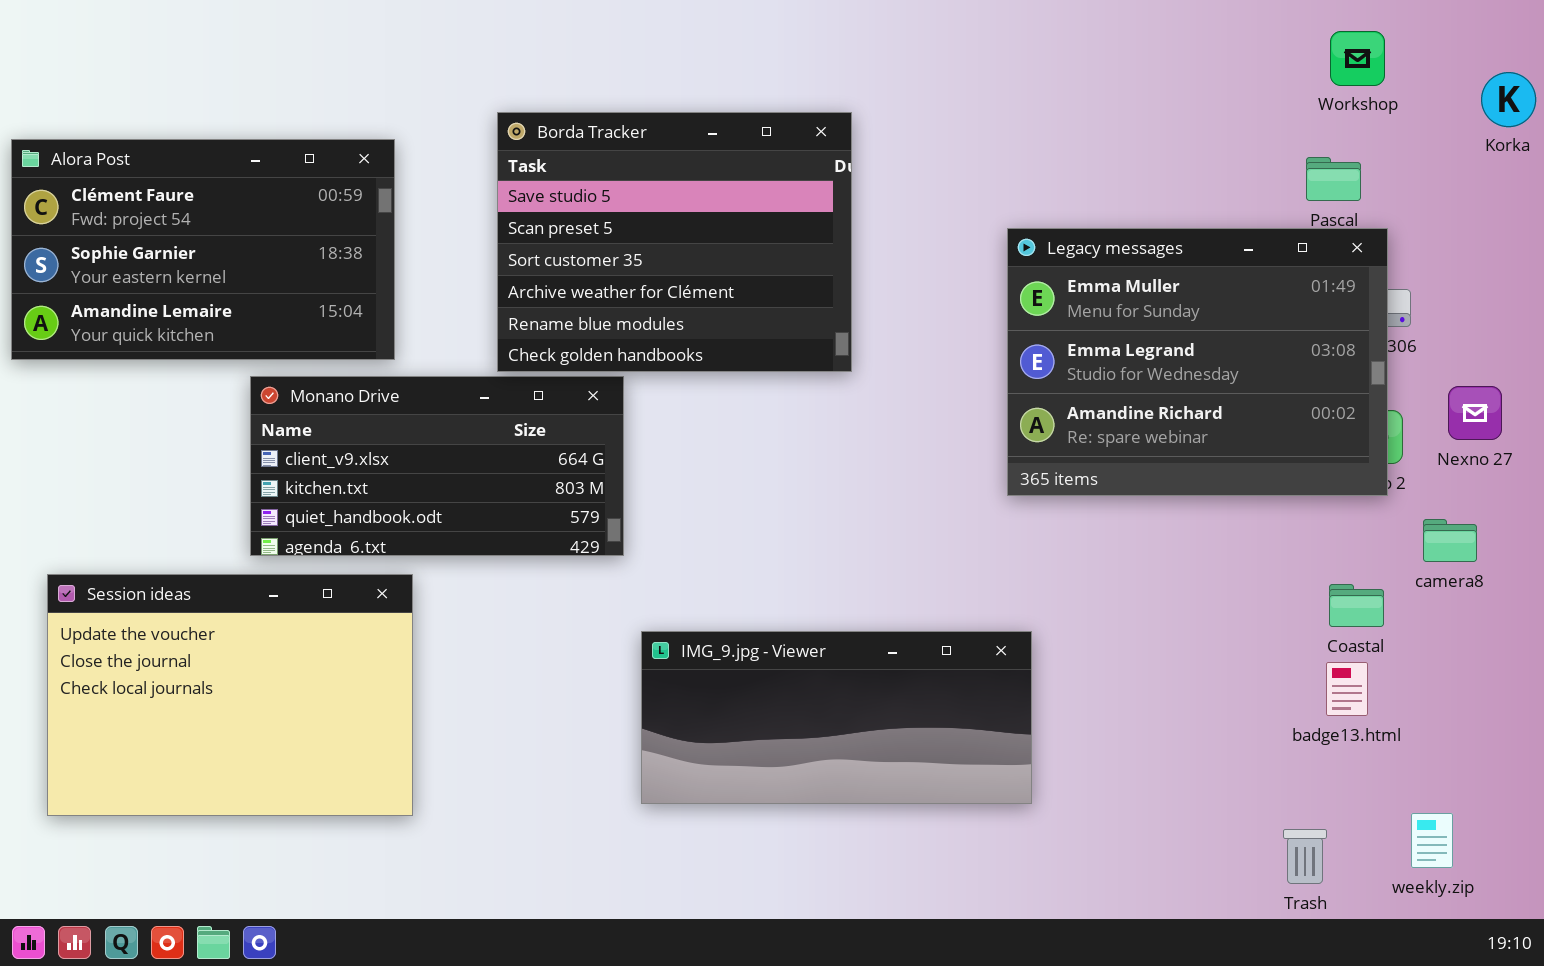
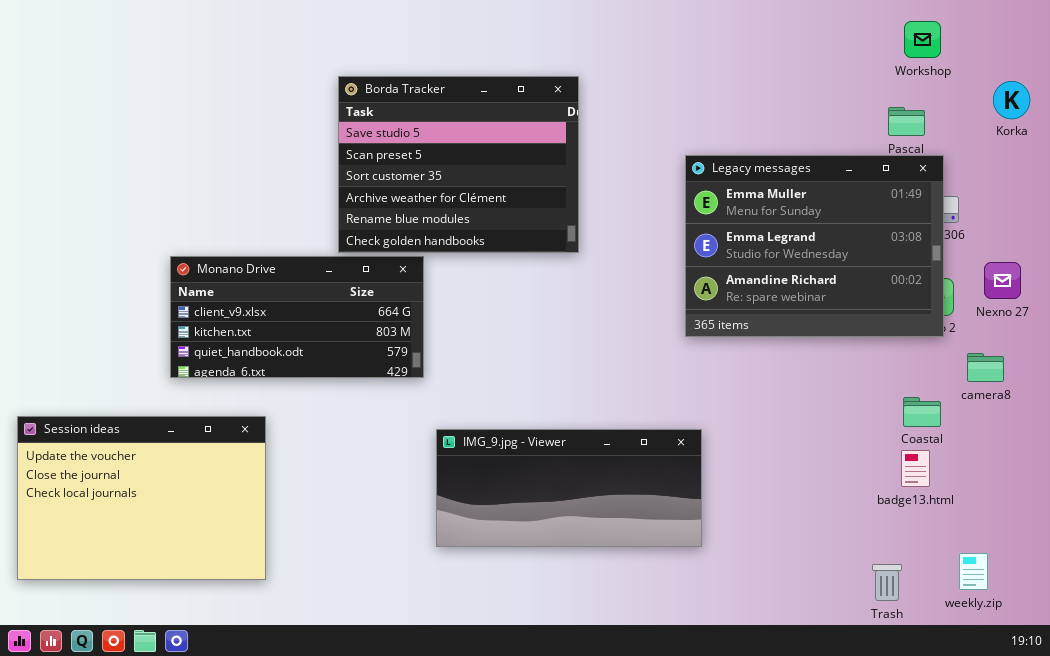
Korka: [1481,72,1536,127] -> [993,81,1030,119], moved
Alora Post: [11,139,395,360] -> none, closed
Session ideas: [47,574,413,816] -> [17,416,266,580], moved

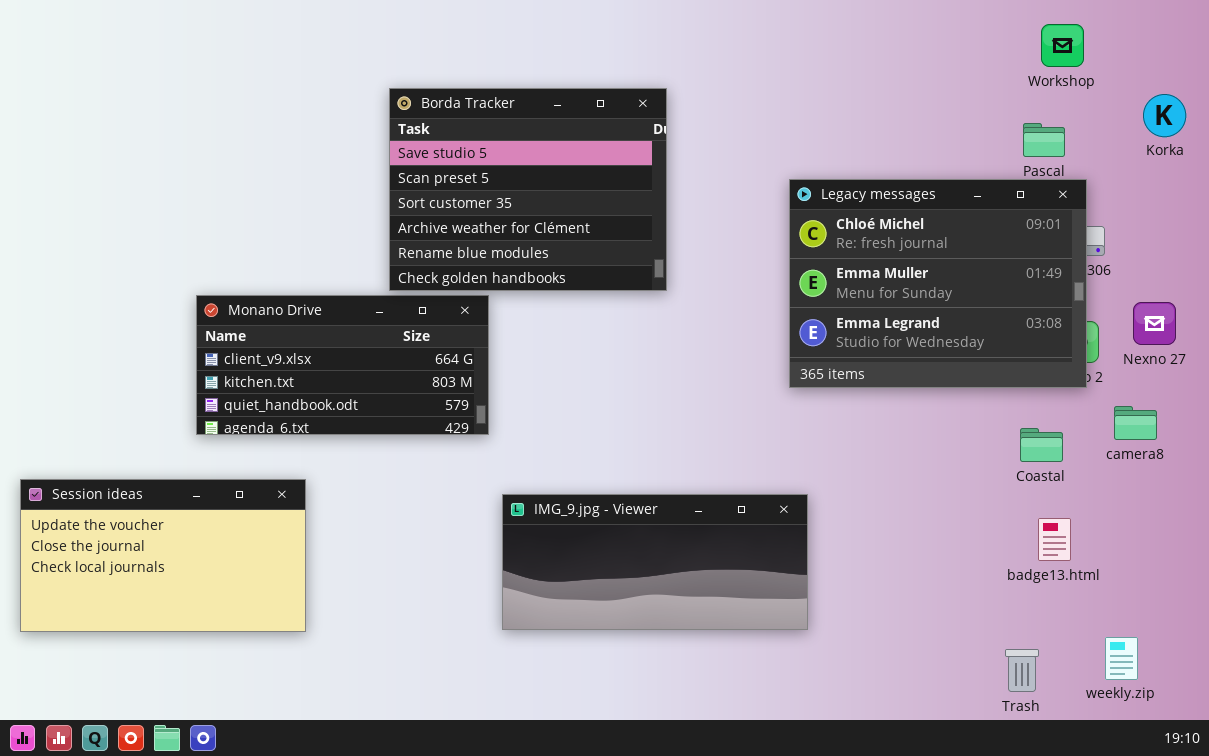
Legacy messages: [685,155,944,337] -> [789,179,1087,388], scrolled up 1 row
Coastal: [903,397,941,427] -> [1020,428,1063,462], moved
Session ideas: [17,416,266,580] -> [20,479,306,632], resized

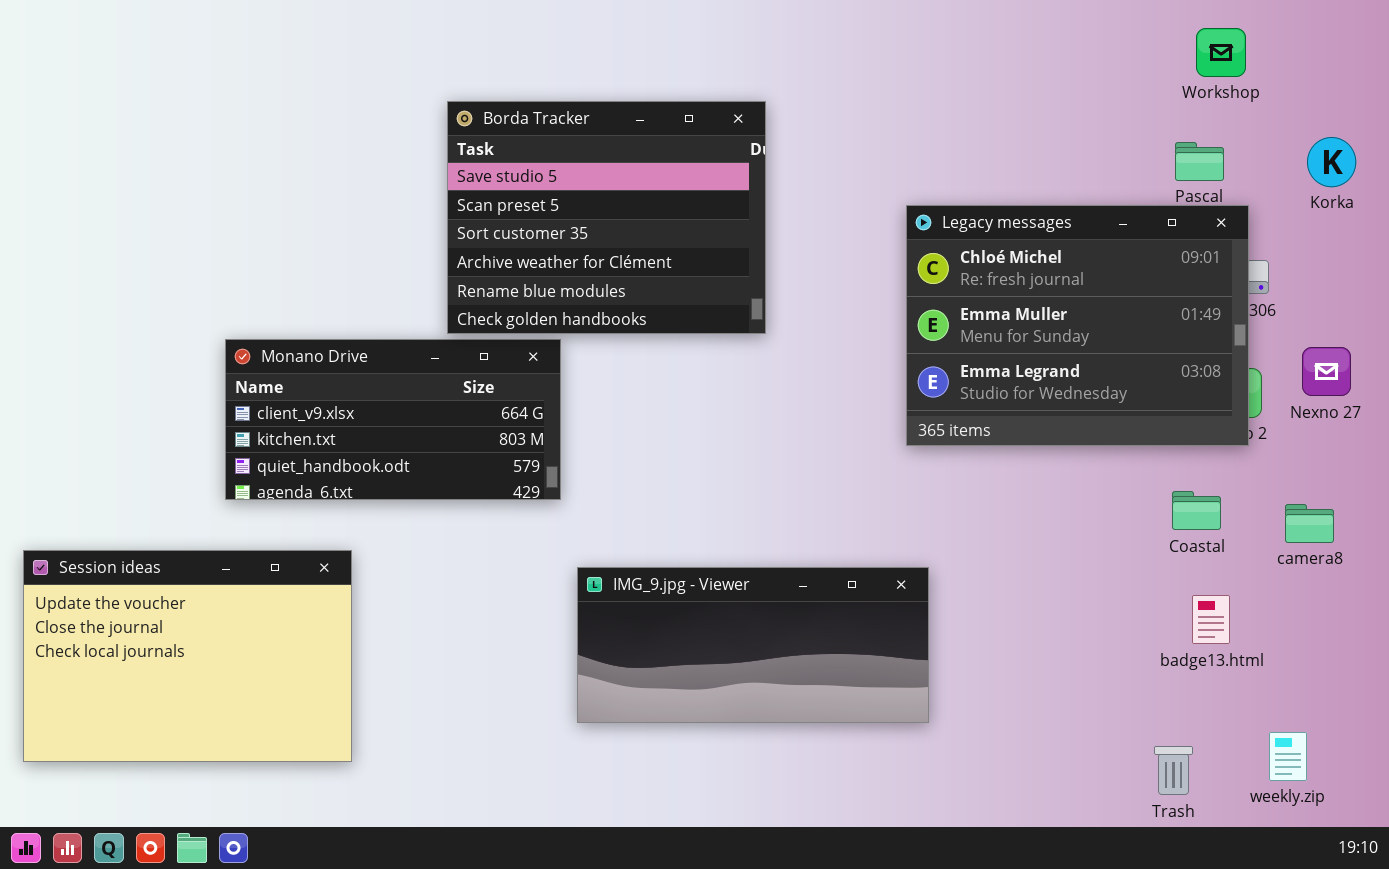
Korka: [1143,94,1186,137] -> [1307,137,1356,187], moved
camera8: [1114,406,1157,440] -> [1285,504,1334,543], moved
Session ideas: [20,479,306,632] -> [23,550,352,762], resized

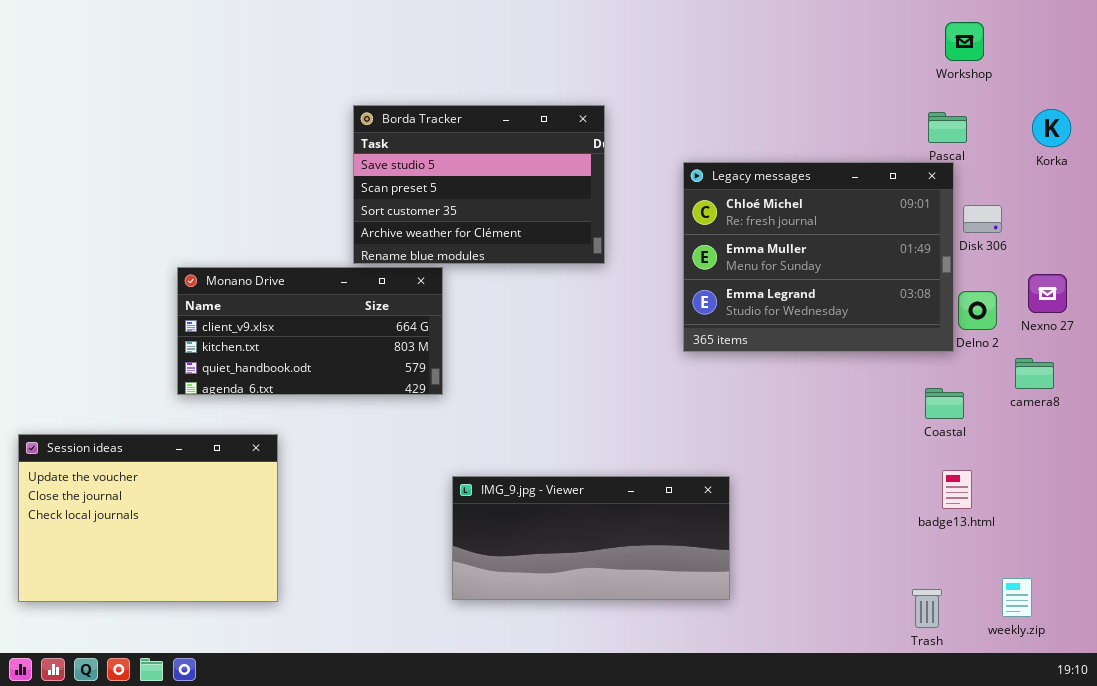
Borda Tracker: [447,101,766,334] -> [353,105,605,264], resized
Legacy messages: [906,205,1249,446] -> [683,162,954,352], moved
camera8: [1285,504,1334,543] -> [1015,358,1054,389], moved
IMG_9.jpg - Viewer: [577,567,929,723] -> [452,476,730,600], moved

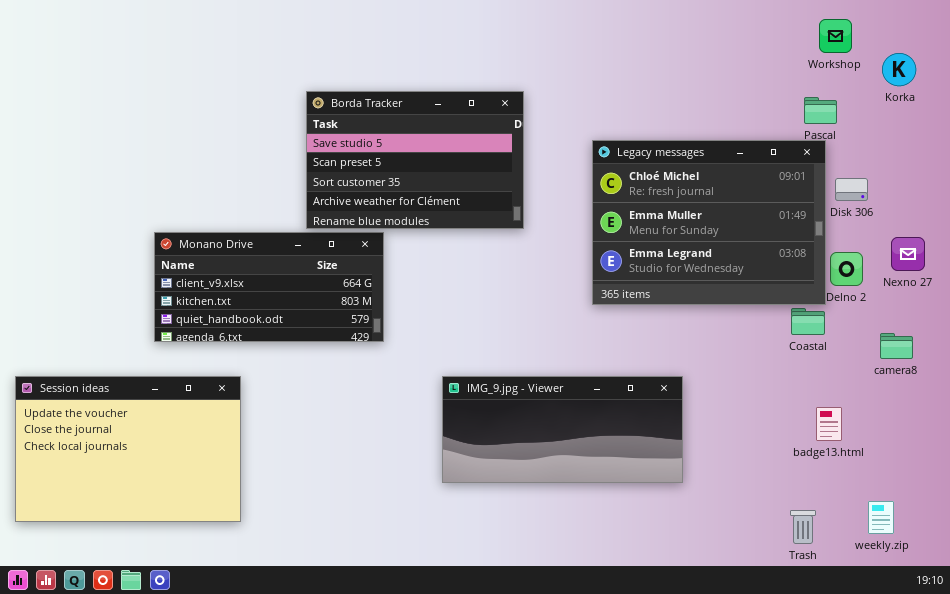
Korka: [1032,109,1071,147] -> [882,53,916,86], moved
camera8: [1015,358,1054,389] -> [880,333,913,359], moved
Coastal: [925,388,964,419] -> [791,308,825,335], moved
IMG_9.jpg - Viewer: [452,476,730,600] -> [442,376,683,483], moved

